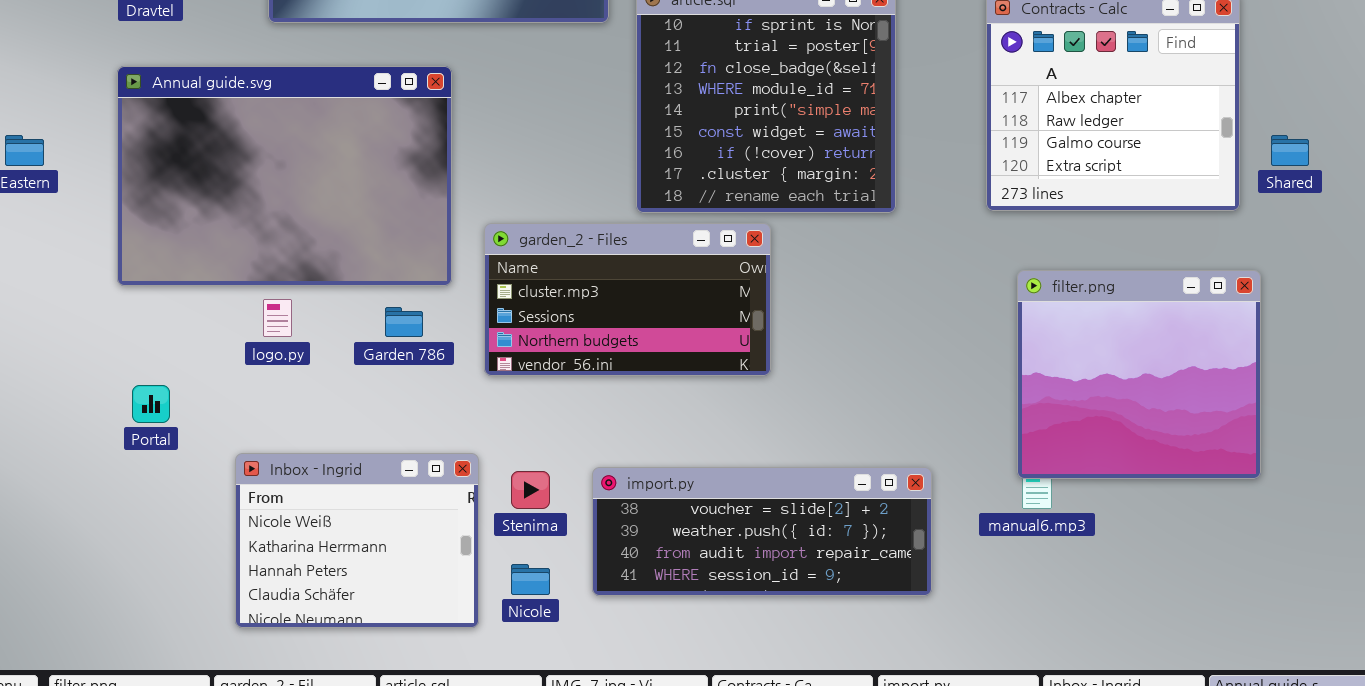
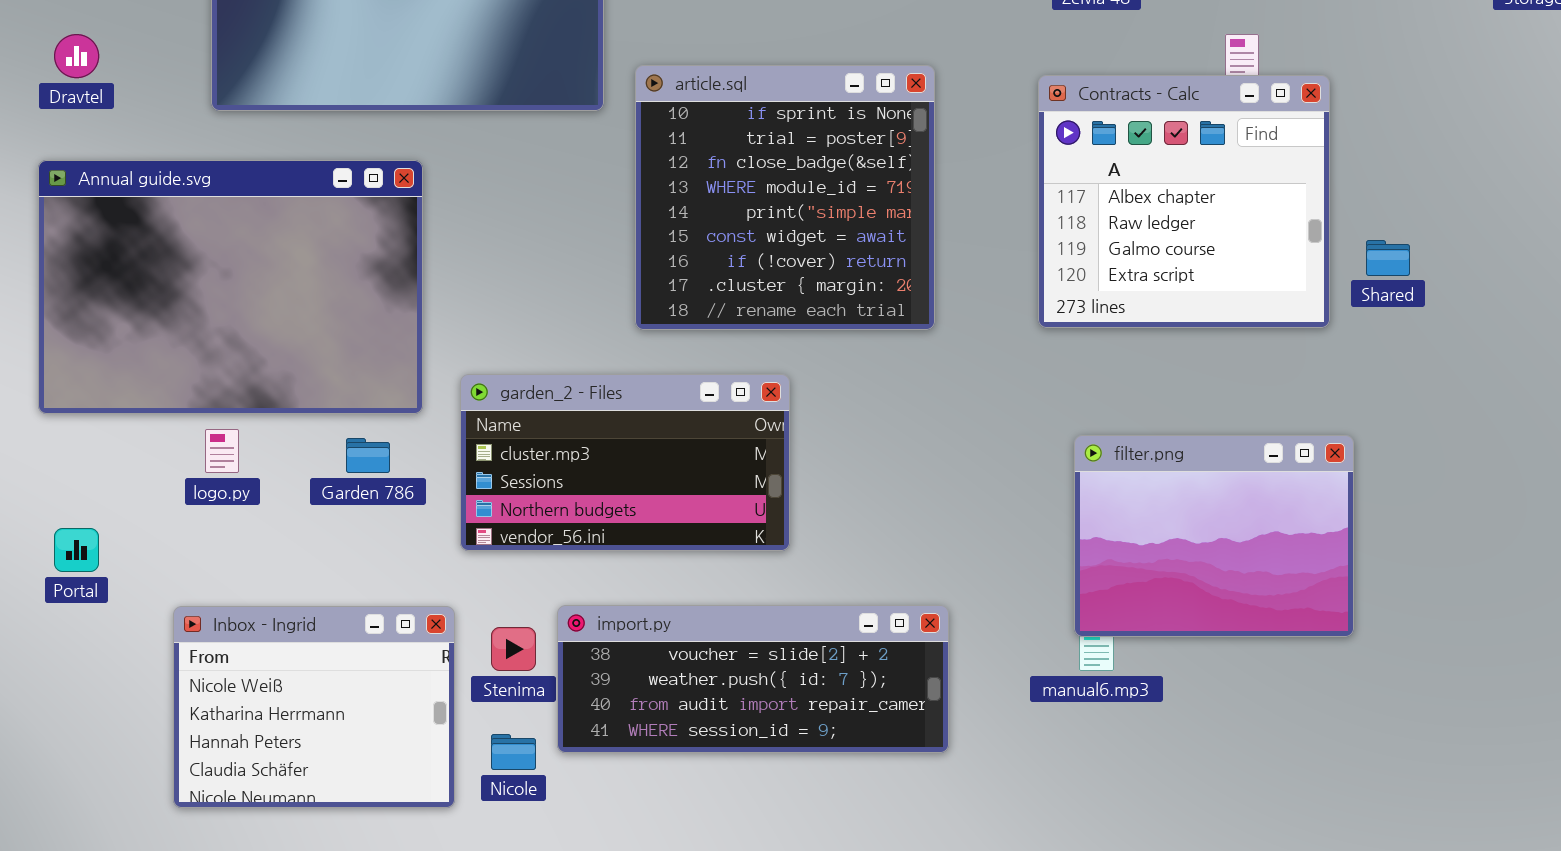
garden_2 - Files: [484,223,771,376] -> [460,374,790,551], moved
filter.png: [1017,270,1261,479] -> [1074,435,1354,637], resized
import.py: [592,467,932,596] -> [557,605,949,753], moved

